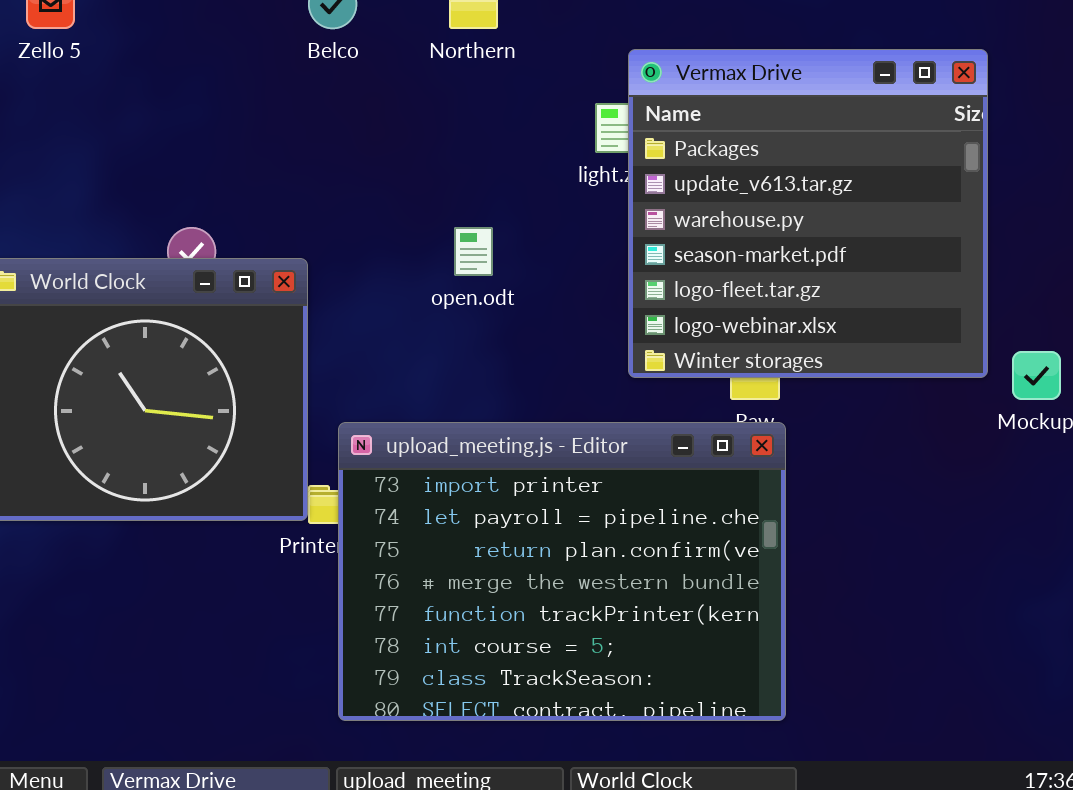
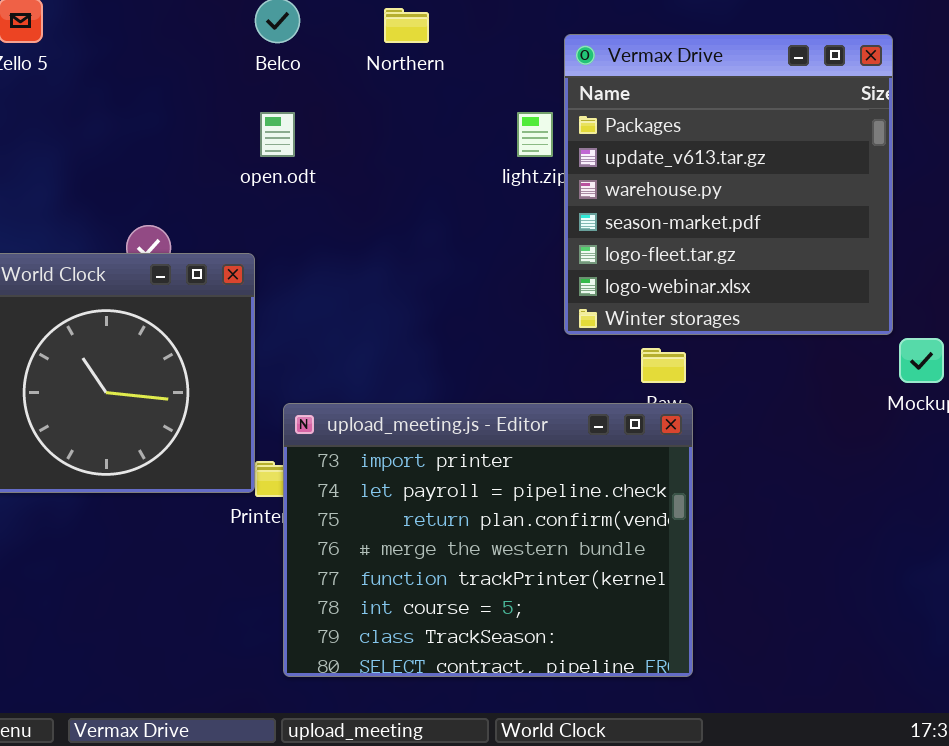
Vermax Drive: [628,49,988,378] -> [564,34,893,335], moved
open.odt: [454,227,493,276] -> [260,112,295,157], moved

